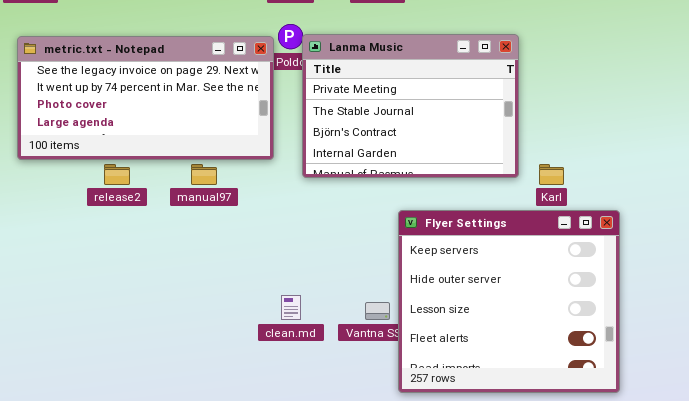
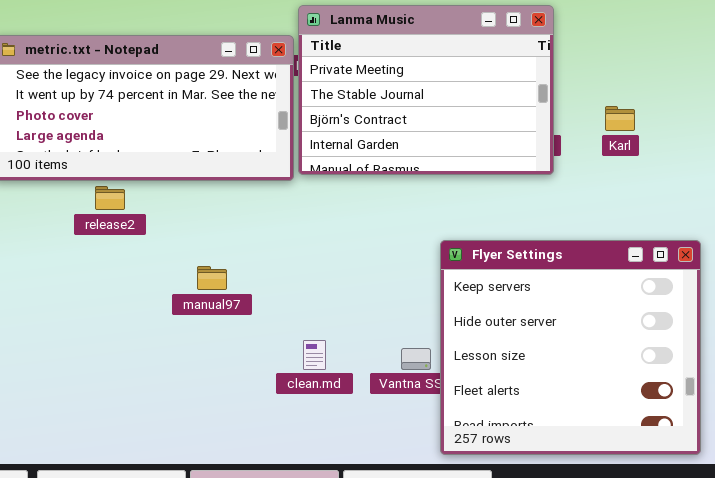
Lanma Music: [302,34,519,178] -> [298,5,554,175], moved
manual97: [191,164,217,185] -> [197,266,227,290], moved
Karl: [539,164,564,185] -> [605,106,635,131], moved

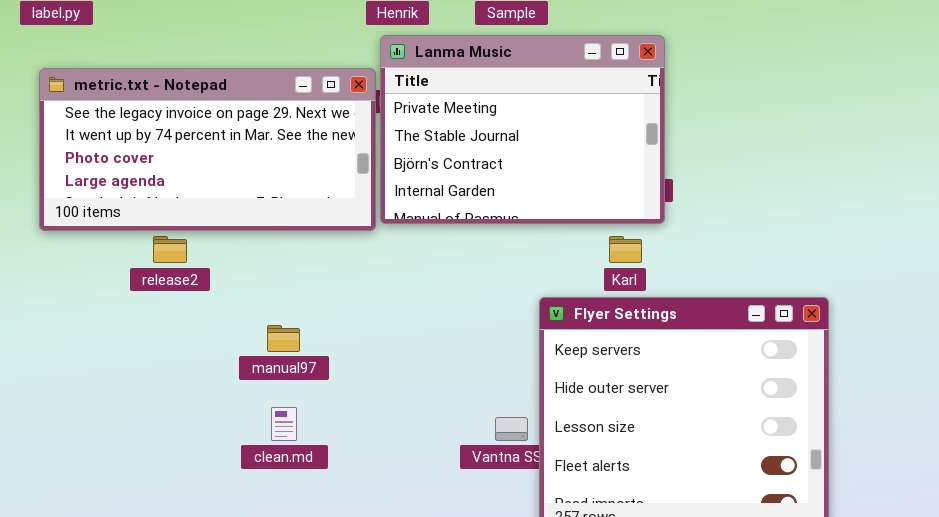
Karl: [605,106,635,131] -> [609,236,642,263], moved
clean.md: [303,340,326,370] -> [271,407,297,441], moved

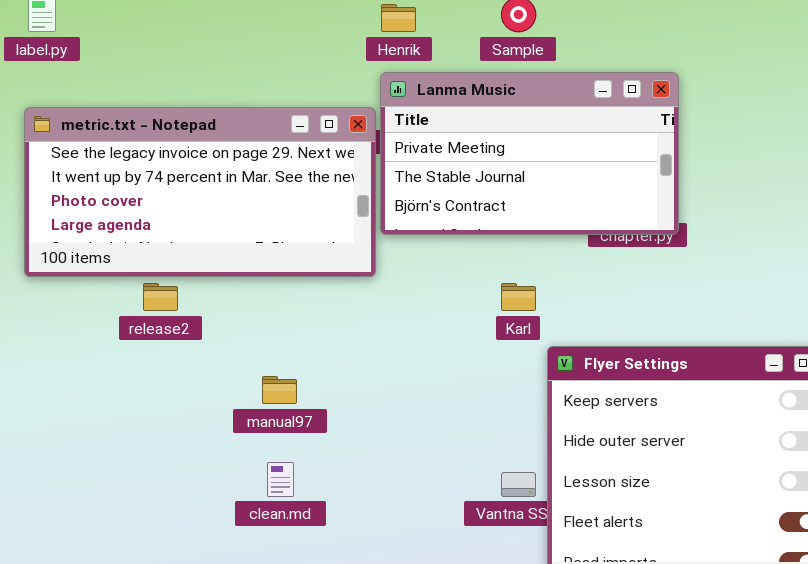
Lanma Music: [380,35,665,224] -> [380,72,679,235], resized
Karl: [609,236,642,263] -> [501,283,536,311], moved

